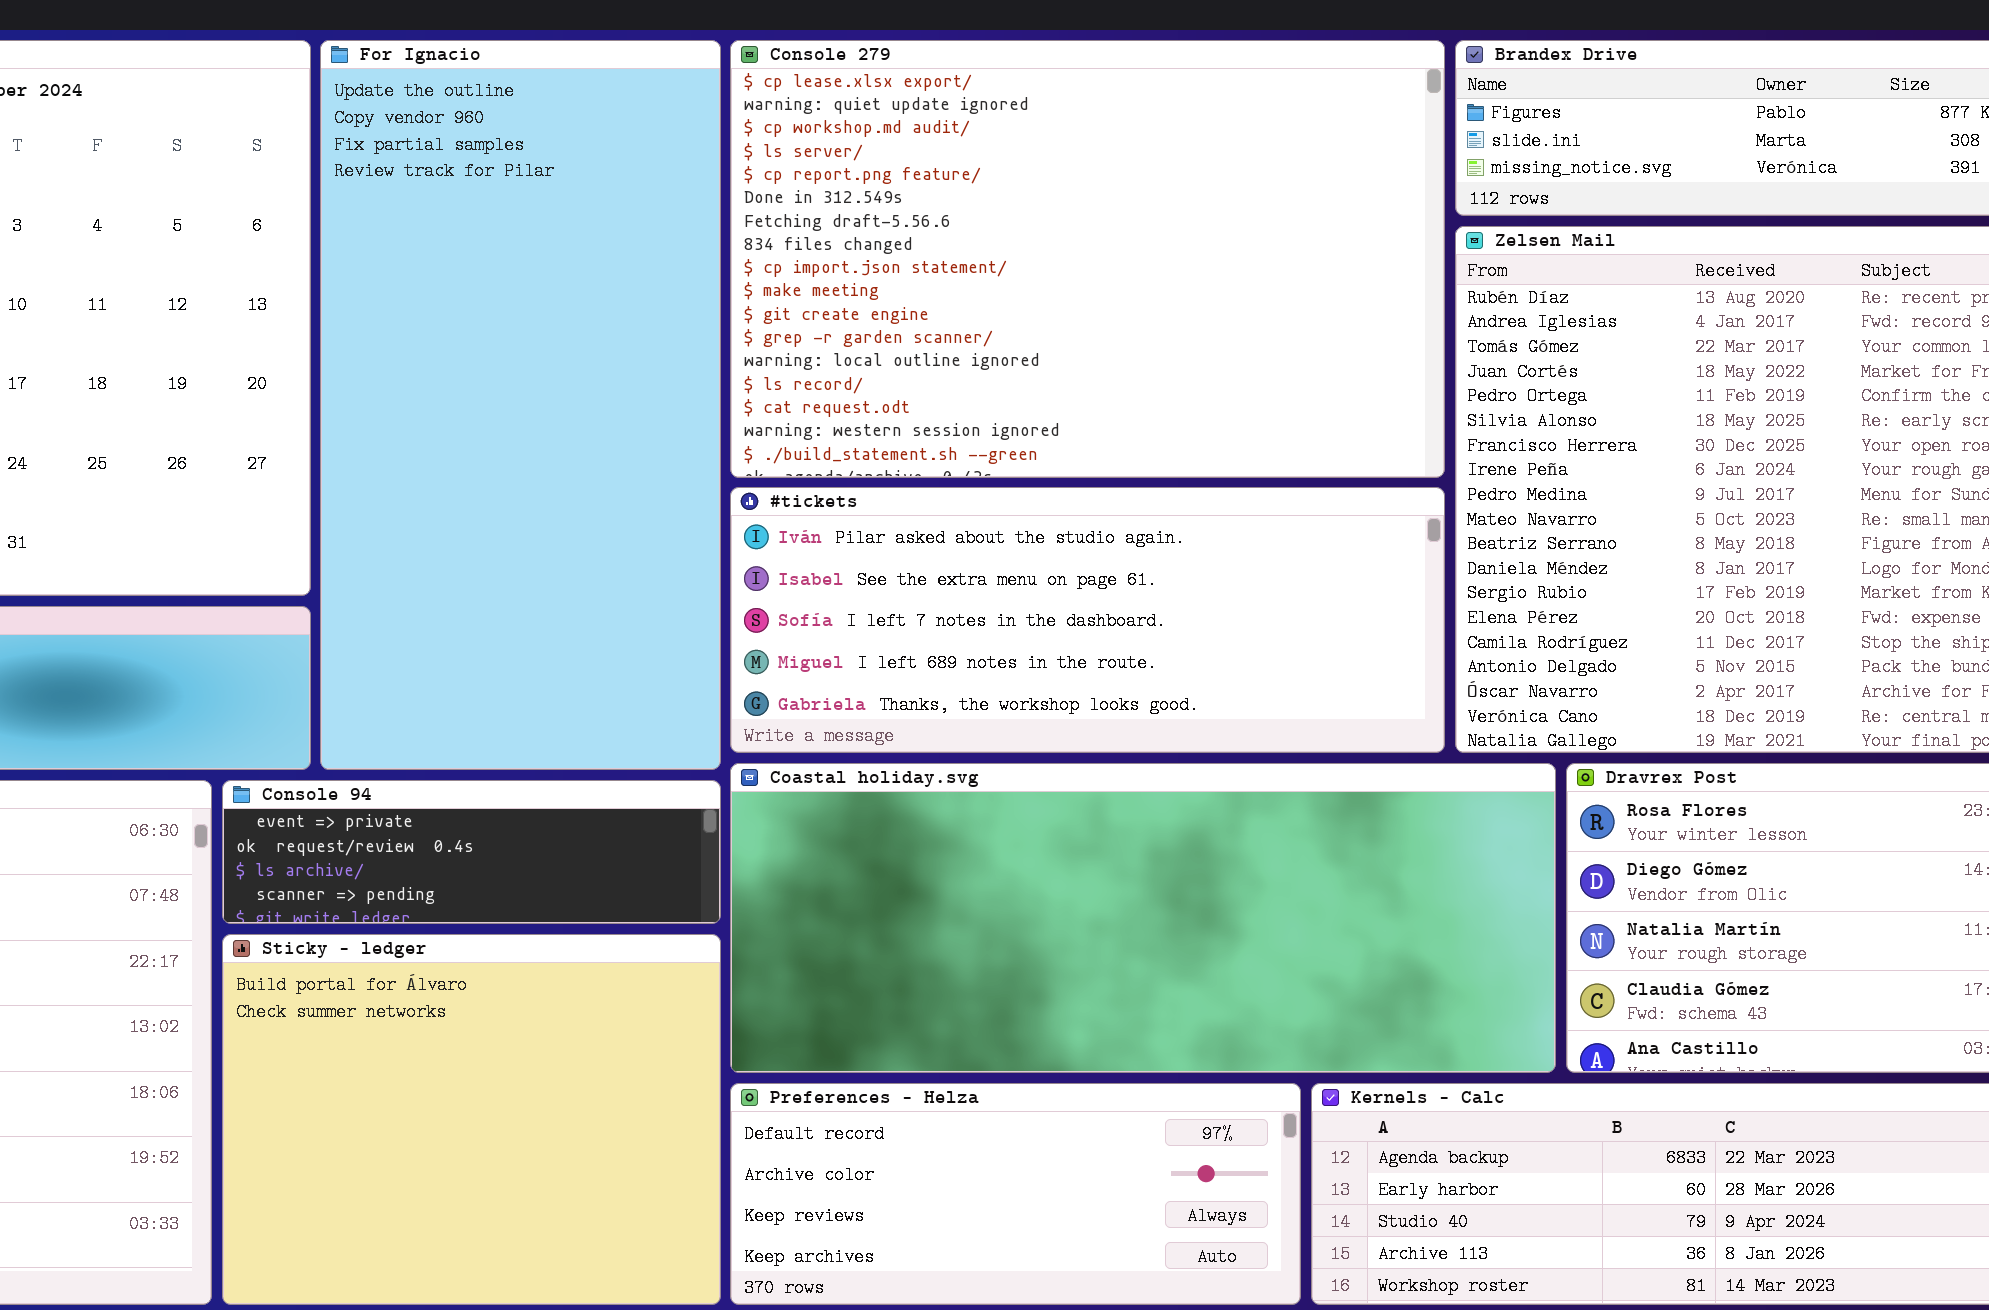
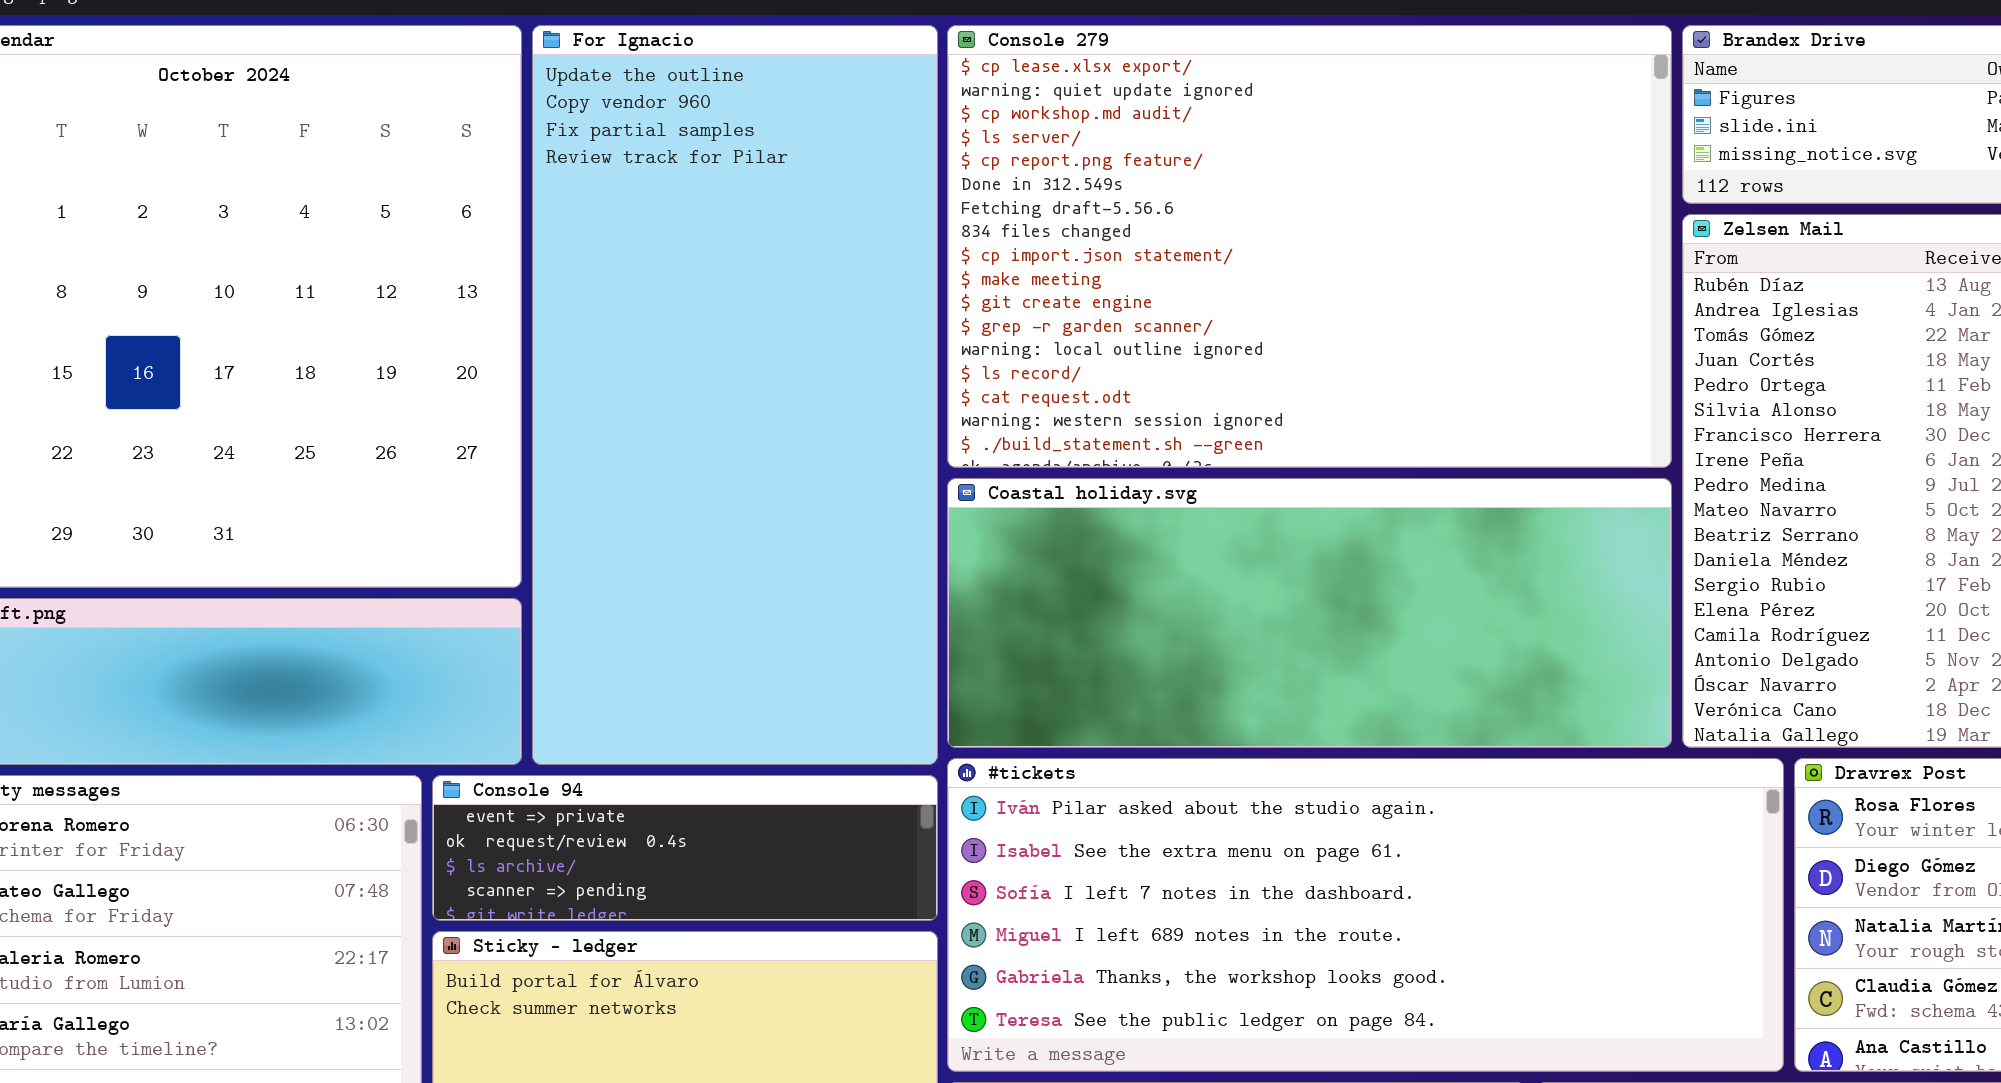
#tickets: [730,487,1445,753] -> [947,758,1784,1072], moved, resized
Coastal holiday.svg: [730,763,1556,1073] -> [947,478,1672,748], moved, resized

